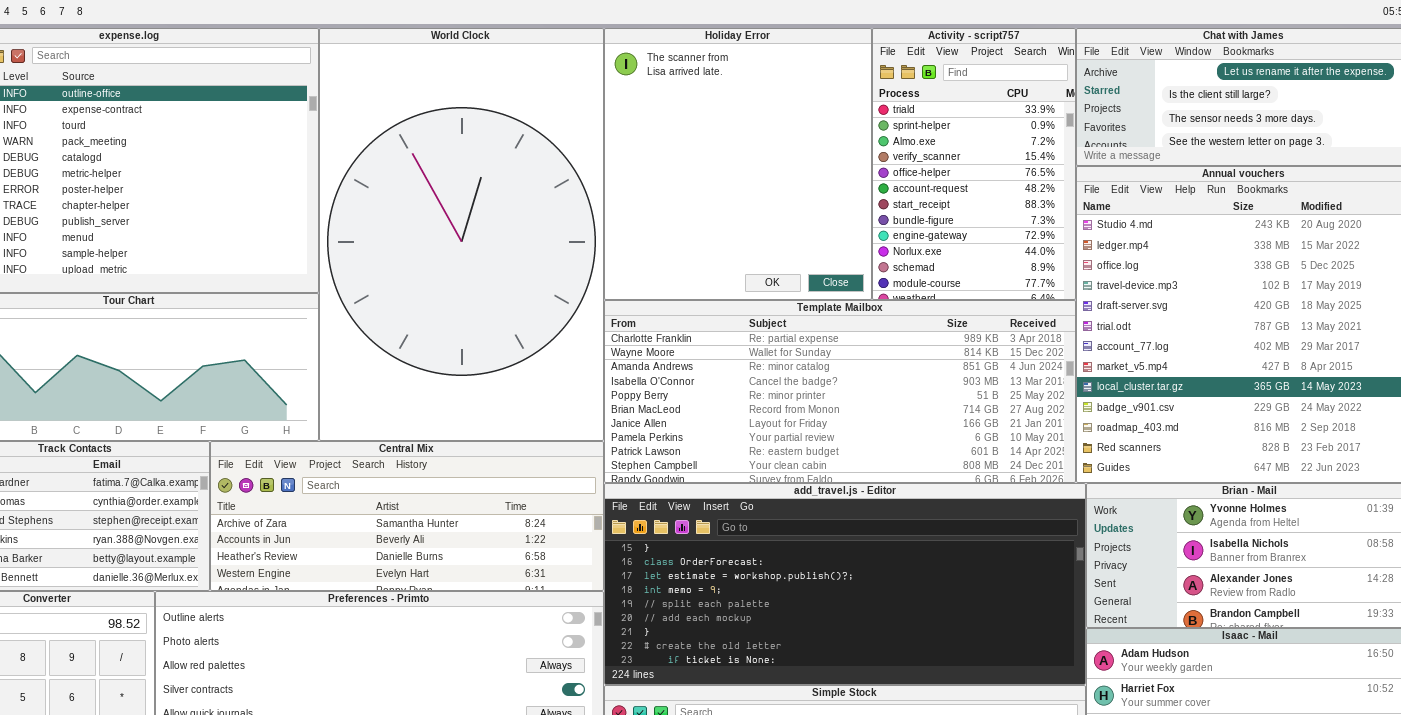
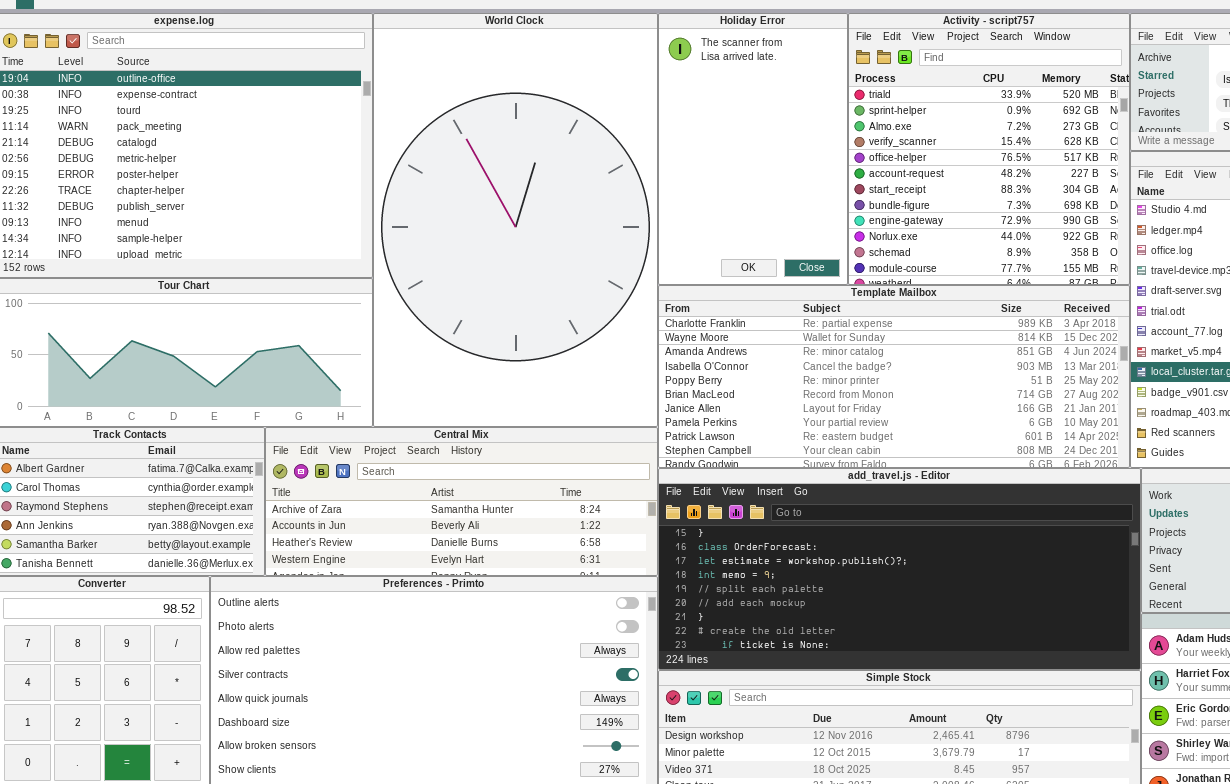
Holiday Error: [604,28,872,300] -> [658,13,848,285], resized
Activity - script757: [872,28,1076,300] -> [848,13,1130,285], resized

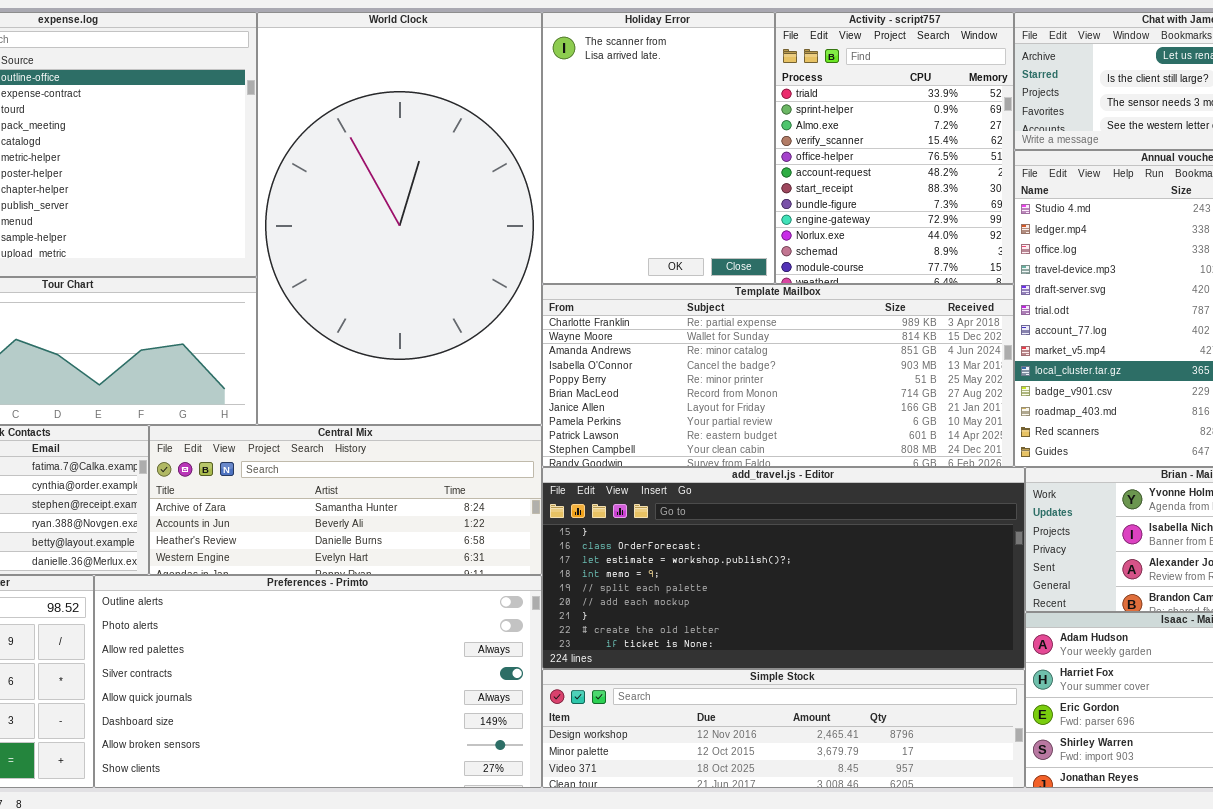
Holiday Error: [658,13,848,285] -> [542,12,775,284], resized
Activity - script757: [848,13,1130,285] -> [775,12,1014,284], resized

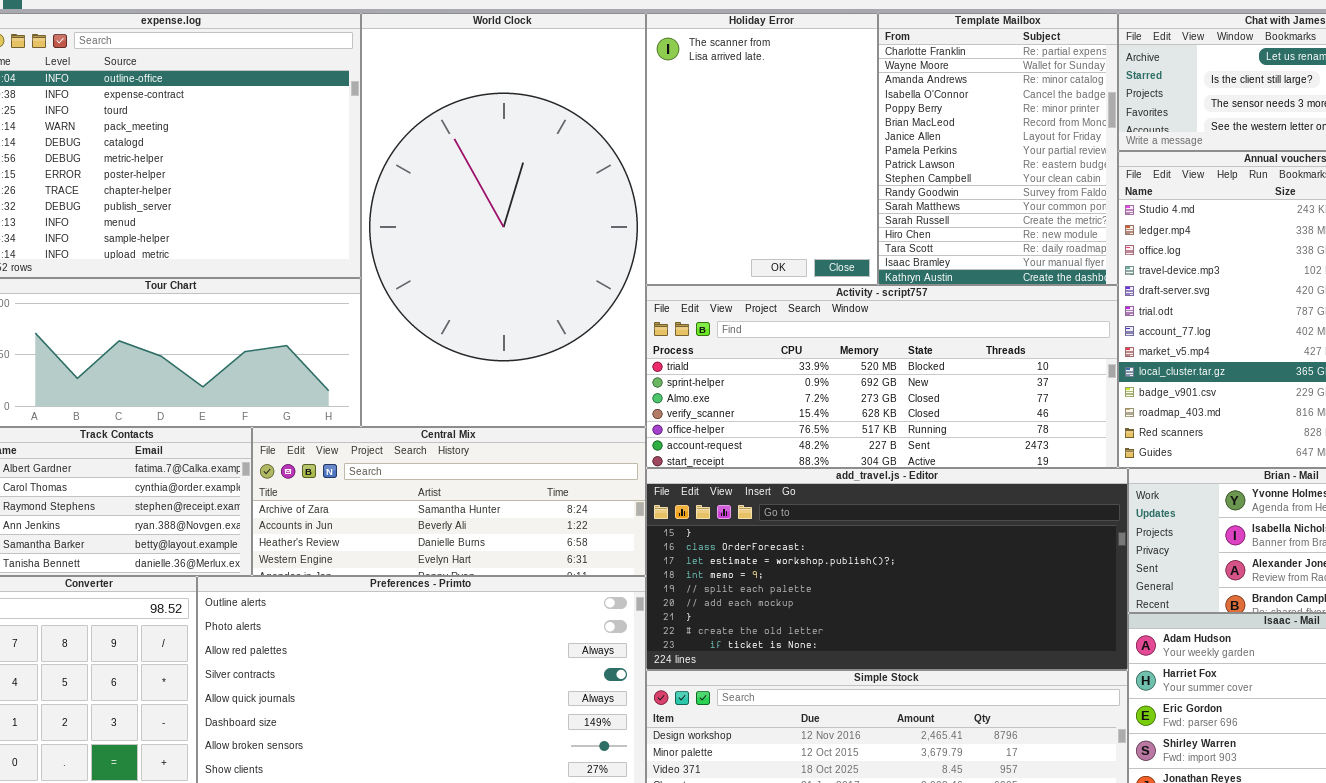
Activity - script757: [775,12,1014,284] -> [646,285,1118,468], moved, resized
Template Mailbox: [542,284,1014,467] -> [878,13,1118,285], moved, resized

